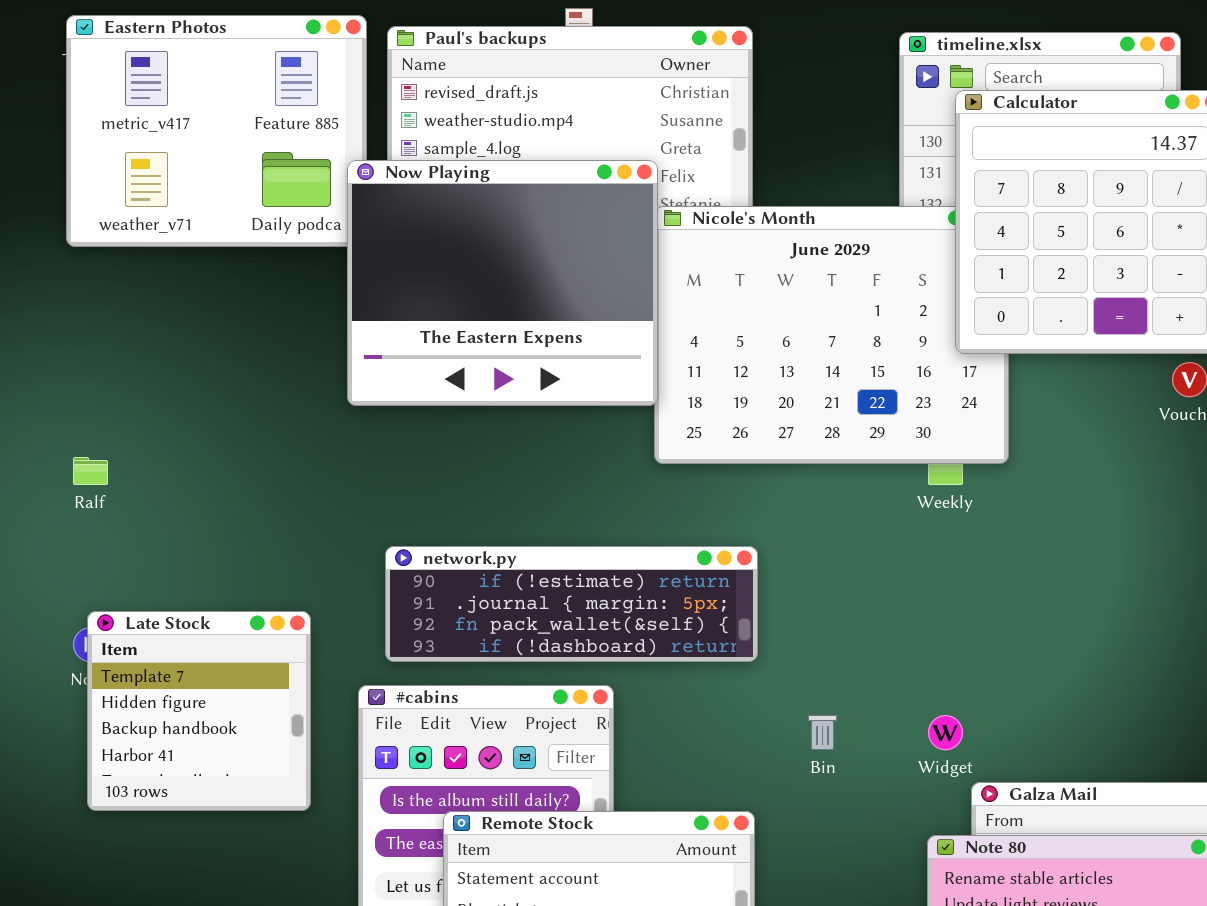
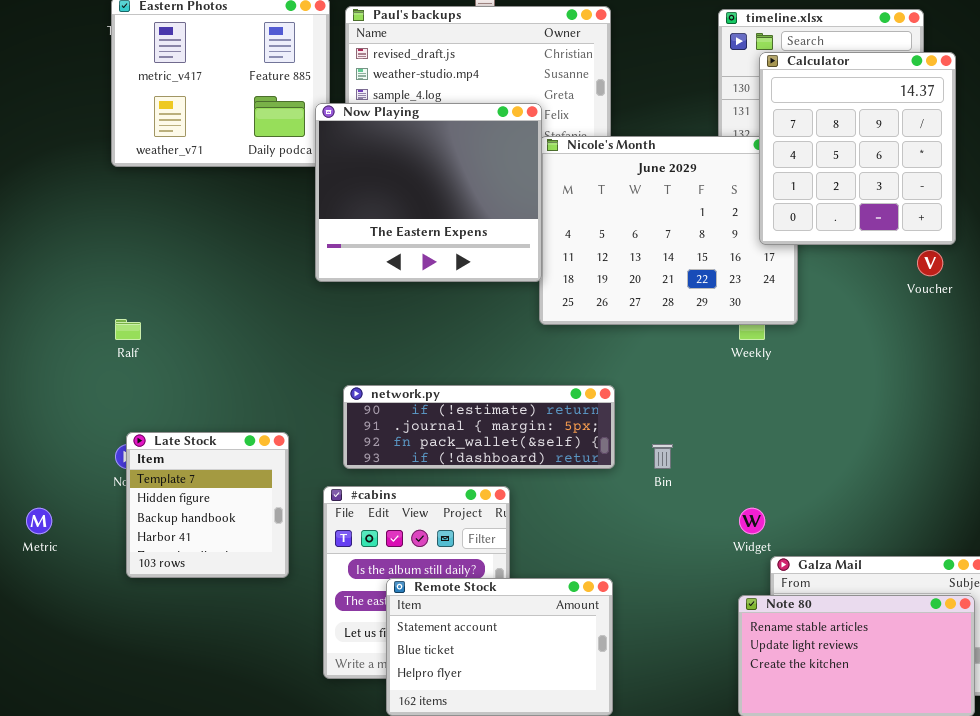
Bin: [808,715,837,750] -> [652,444,673,469], moved

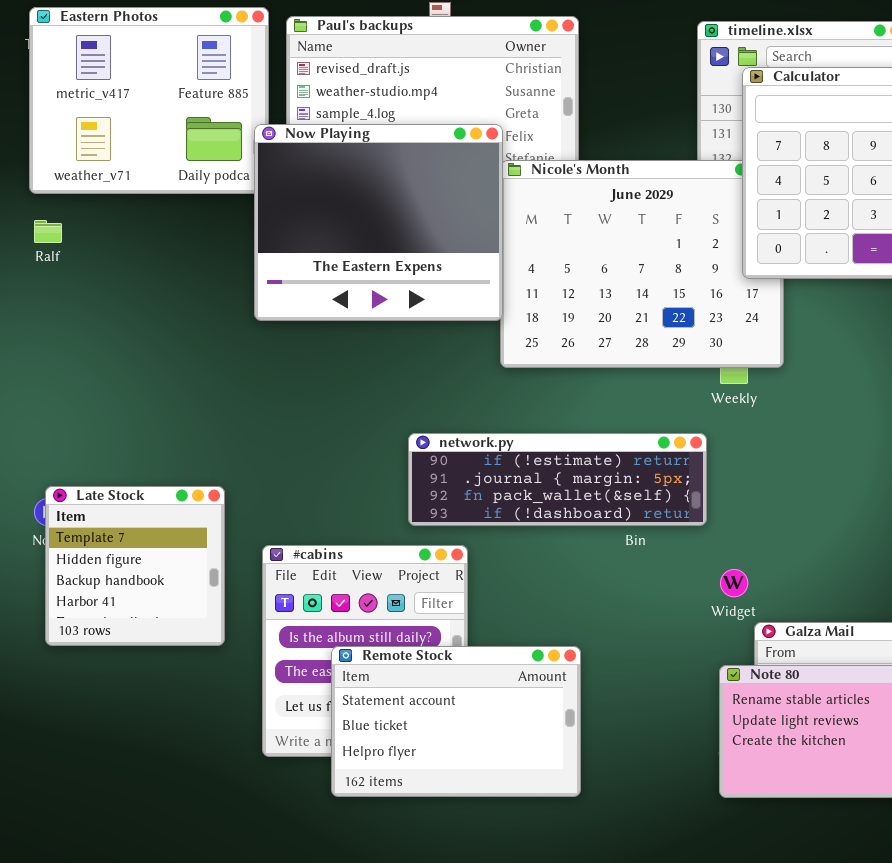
Ralf: [115,319,141,340] -> [34,220,62,243], moved
network.py: [343,385,615,469] -> [408,433,707,526], moved

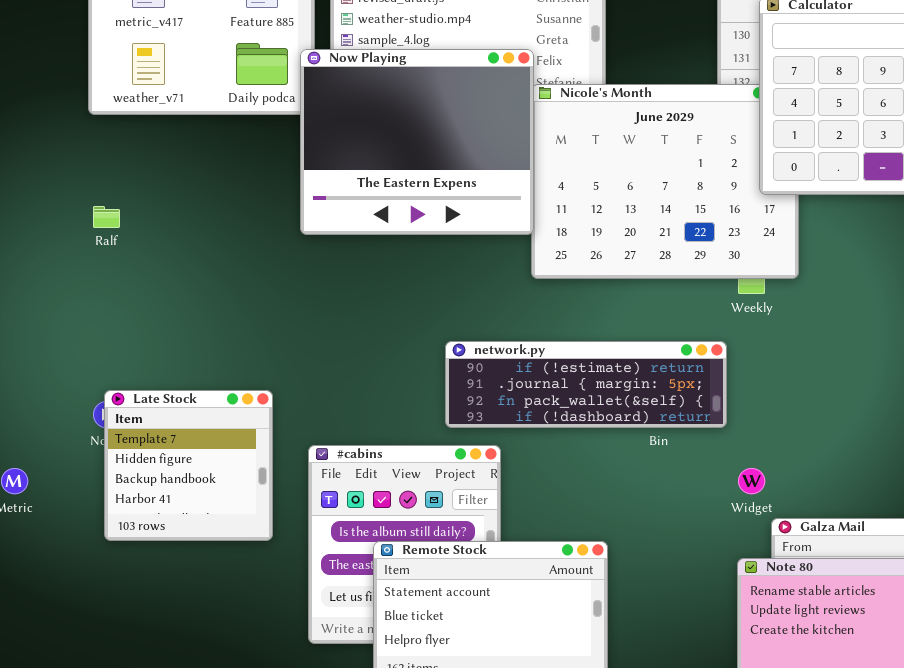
Ralf: [34,220,62,243] -> [93,206,120,228], moved

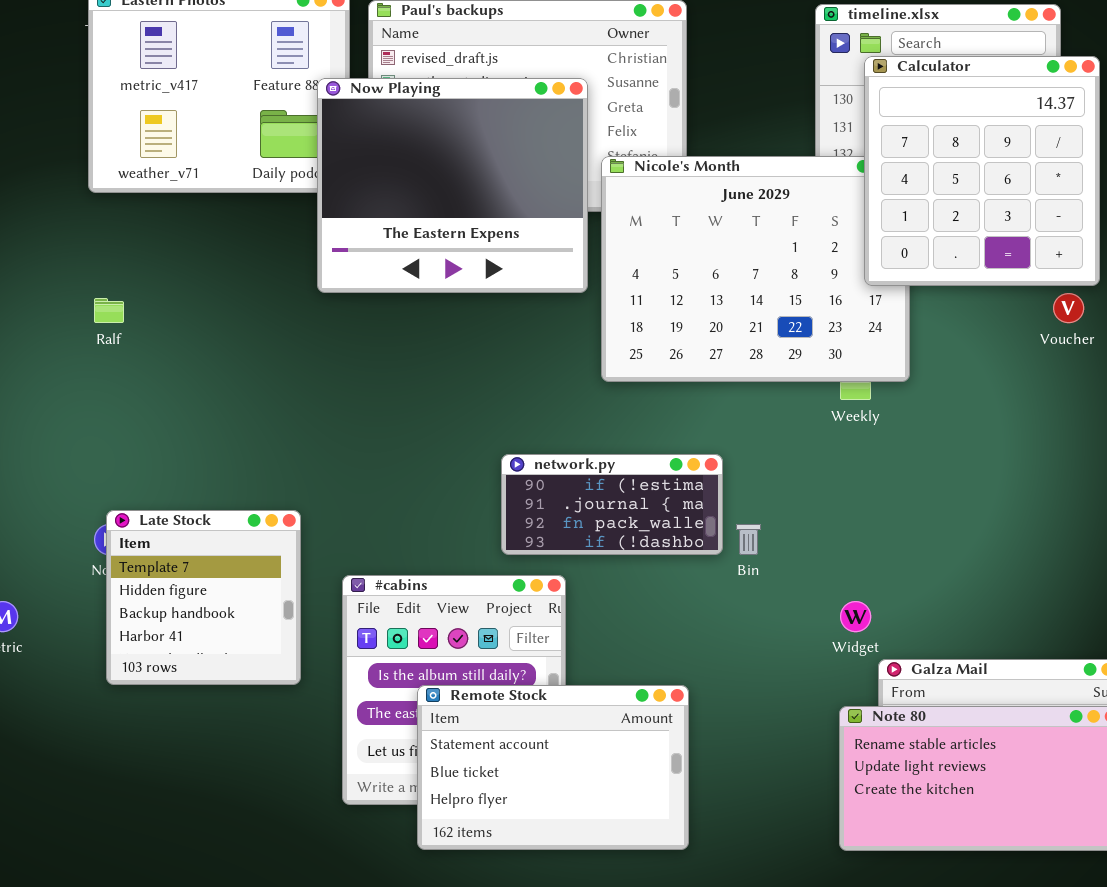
Now Playing: [300,49,534,235] -> [317,78,588,293], moved
network.py: [445,341,727,428] -> [501,454,723,555], resized

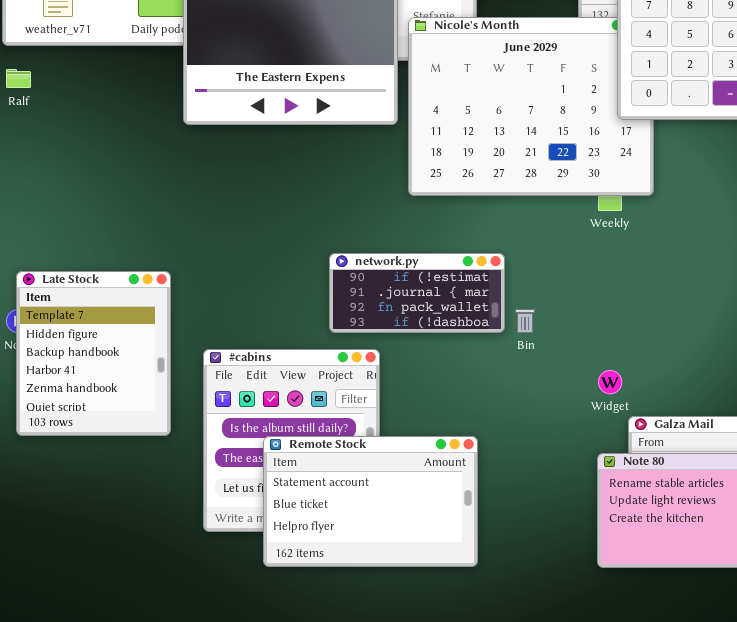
Ralf: [94,298,124,323] -> [6,69,31,88], moved
Late Stock: [106,510,301,685] -> [16,271,171,436], resized

